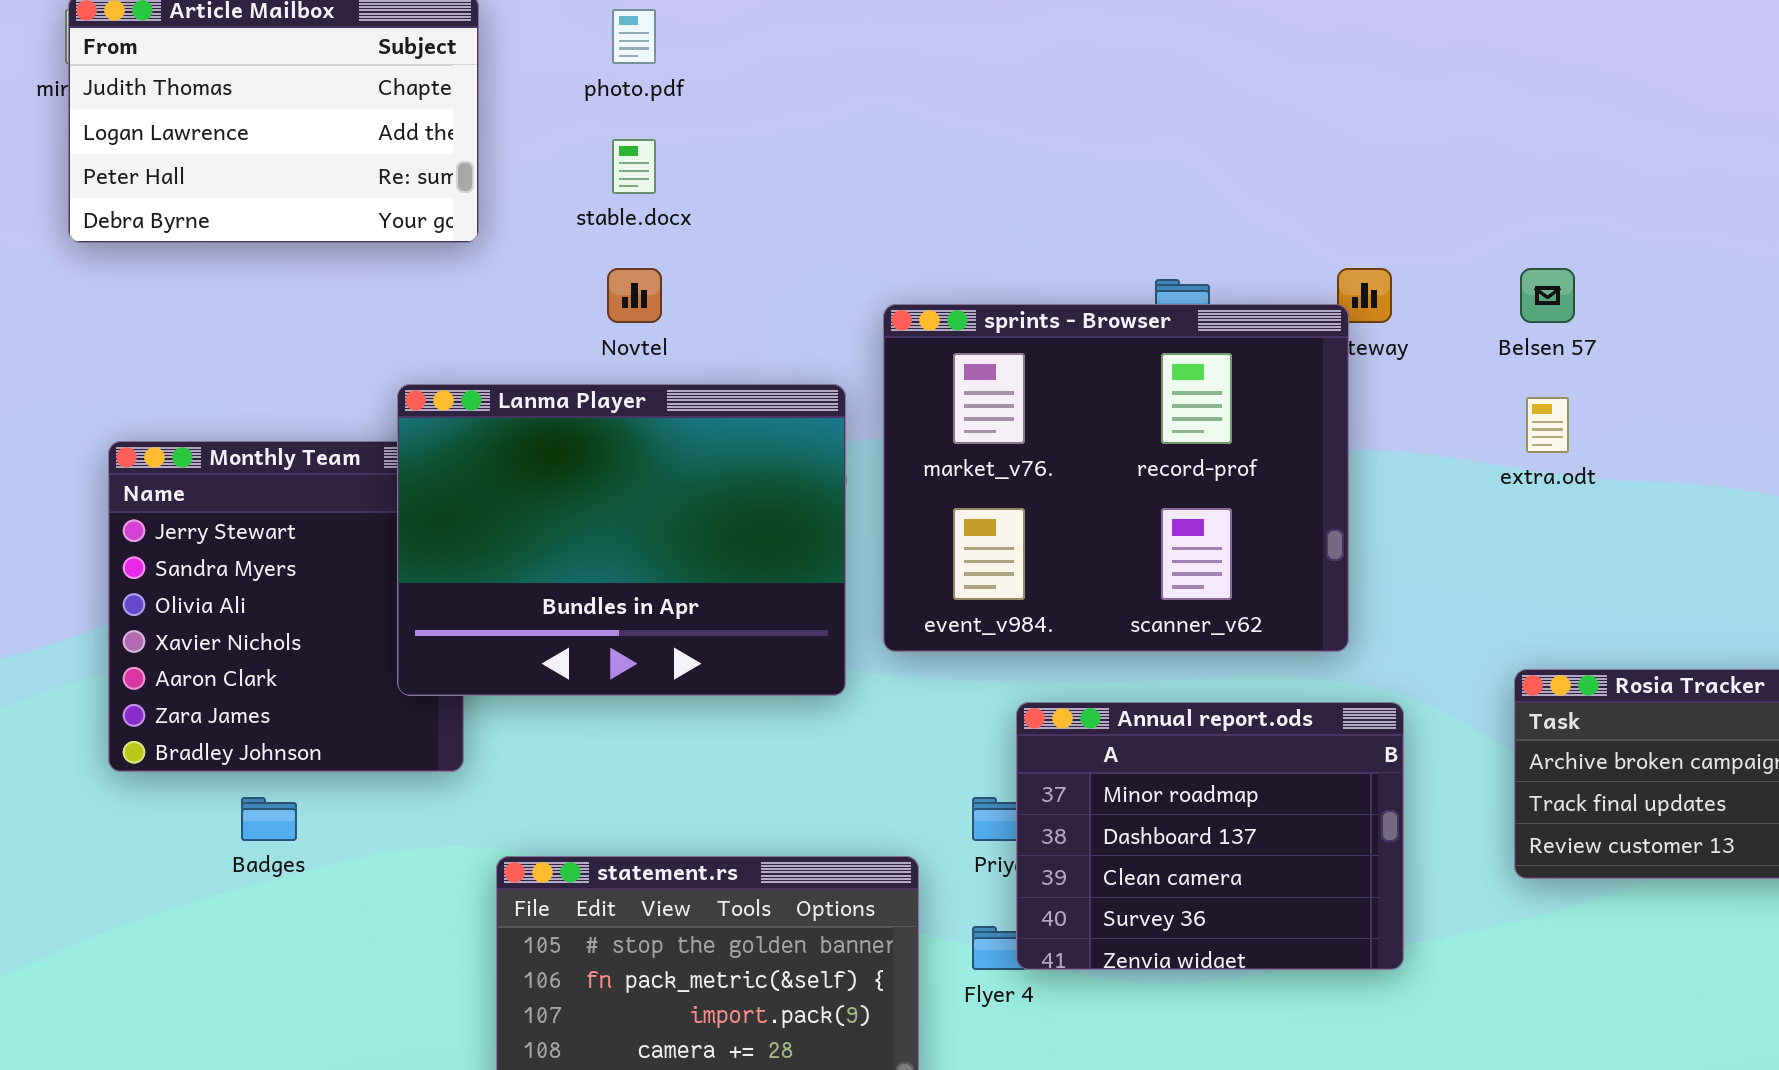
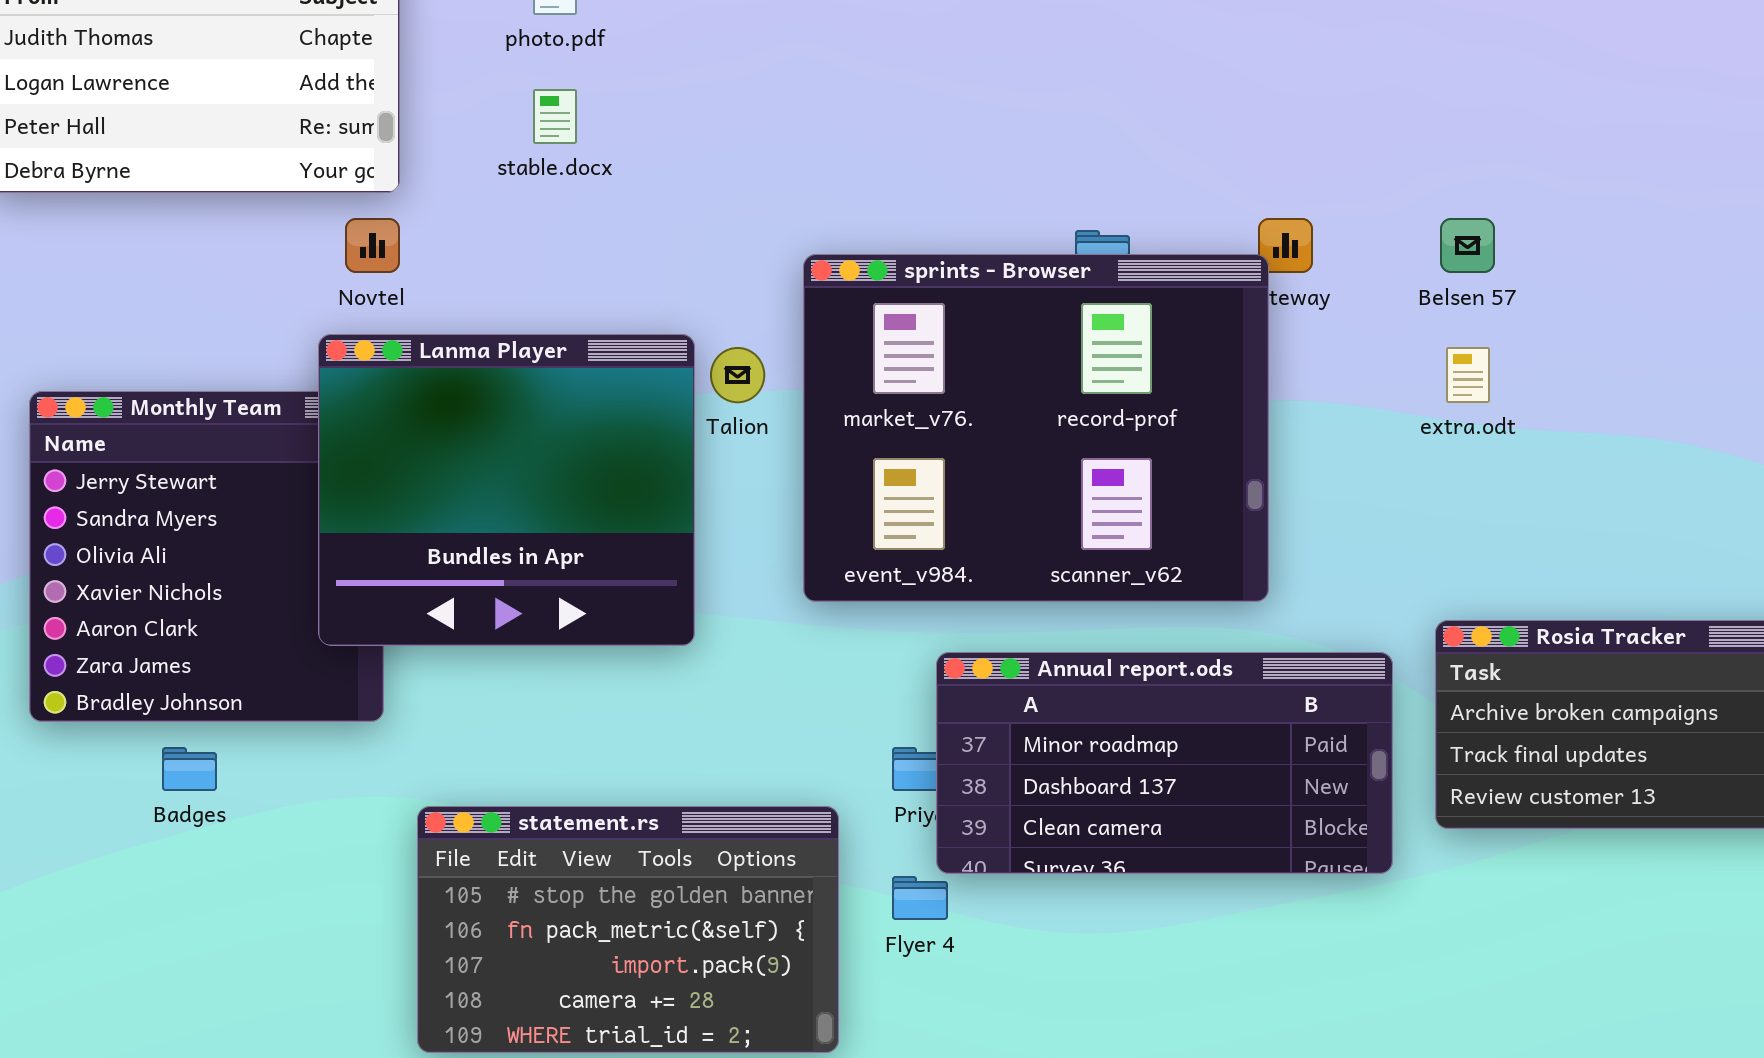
Novtel: [607,268,662,323] -> [345,218,400,273], moved
Lanma Player: [397,384,846,696] -> [318,334,695,646], resized
Annual report.ods: [1016,702,1404,970] -> [936,652,1393,874], resized

